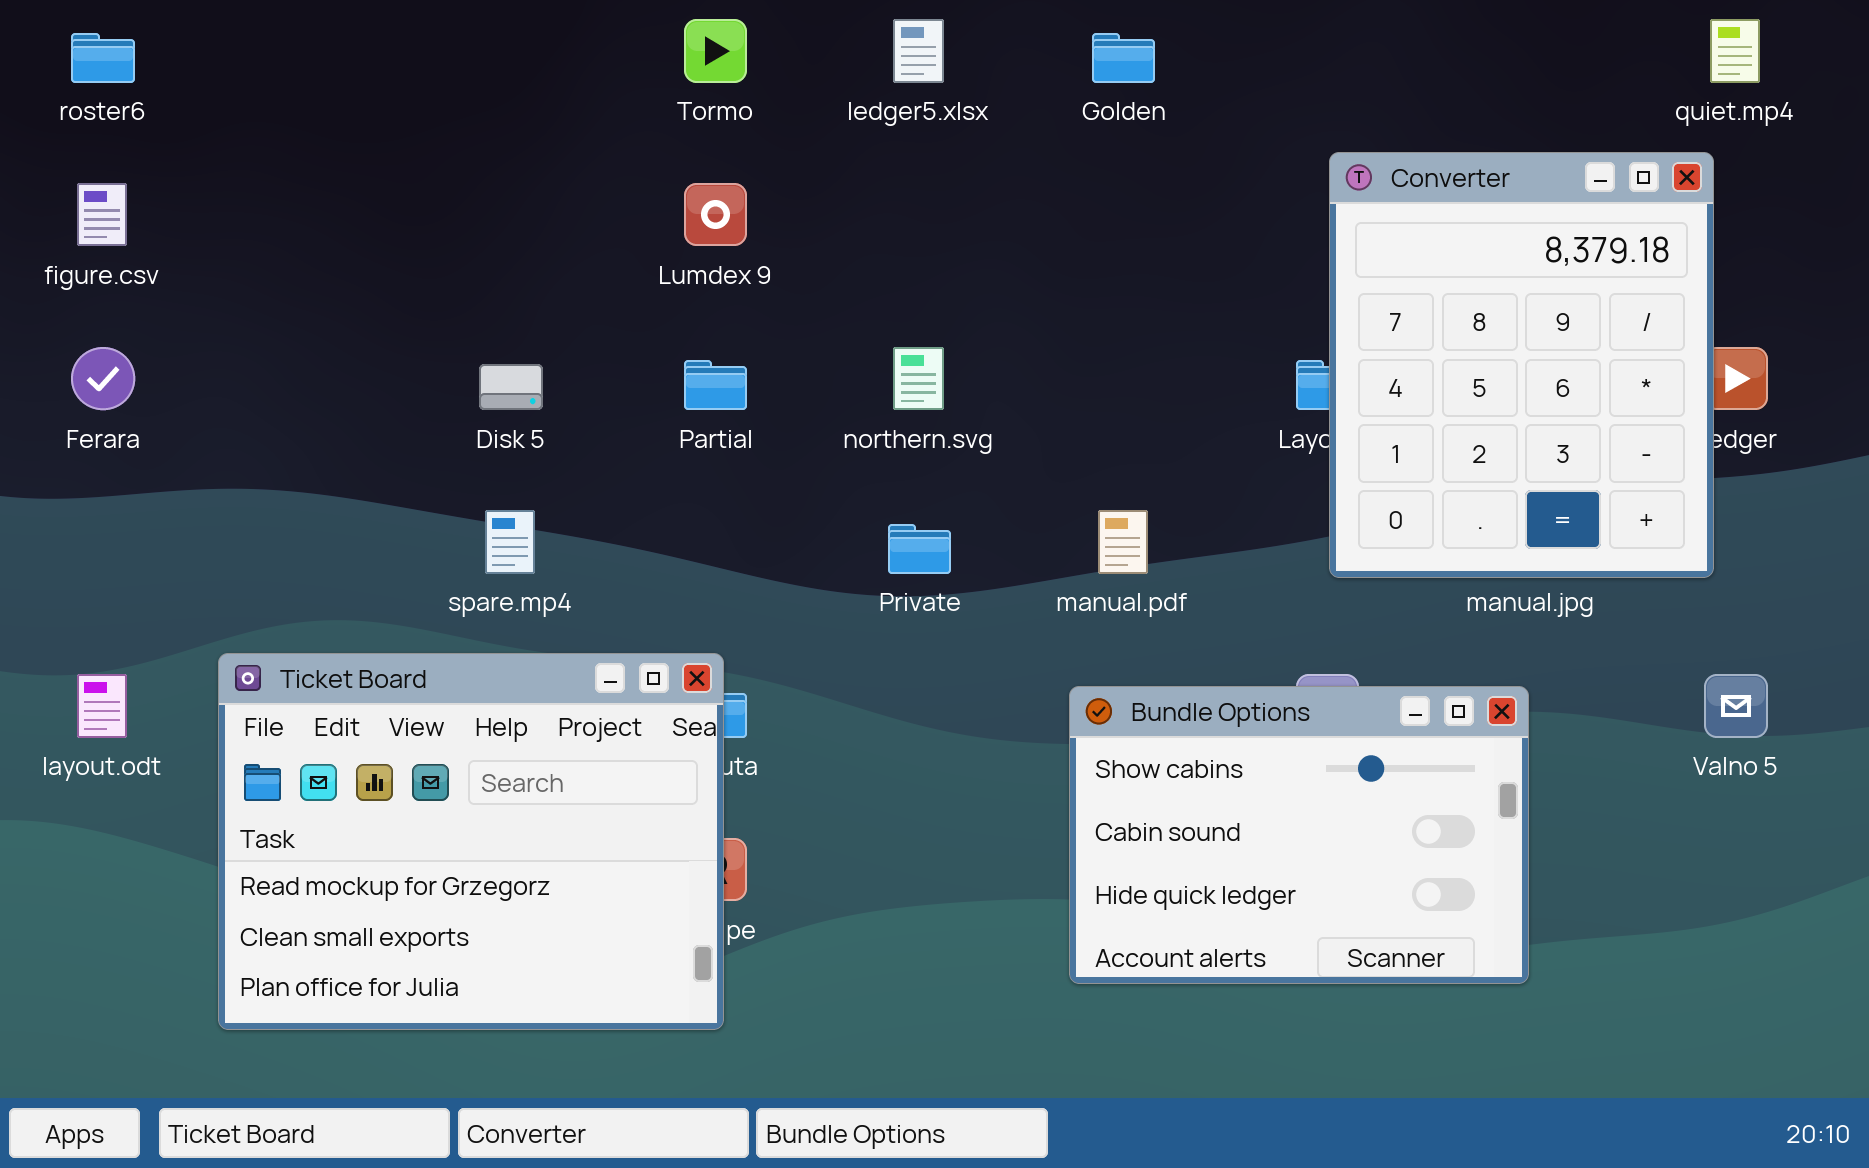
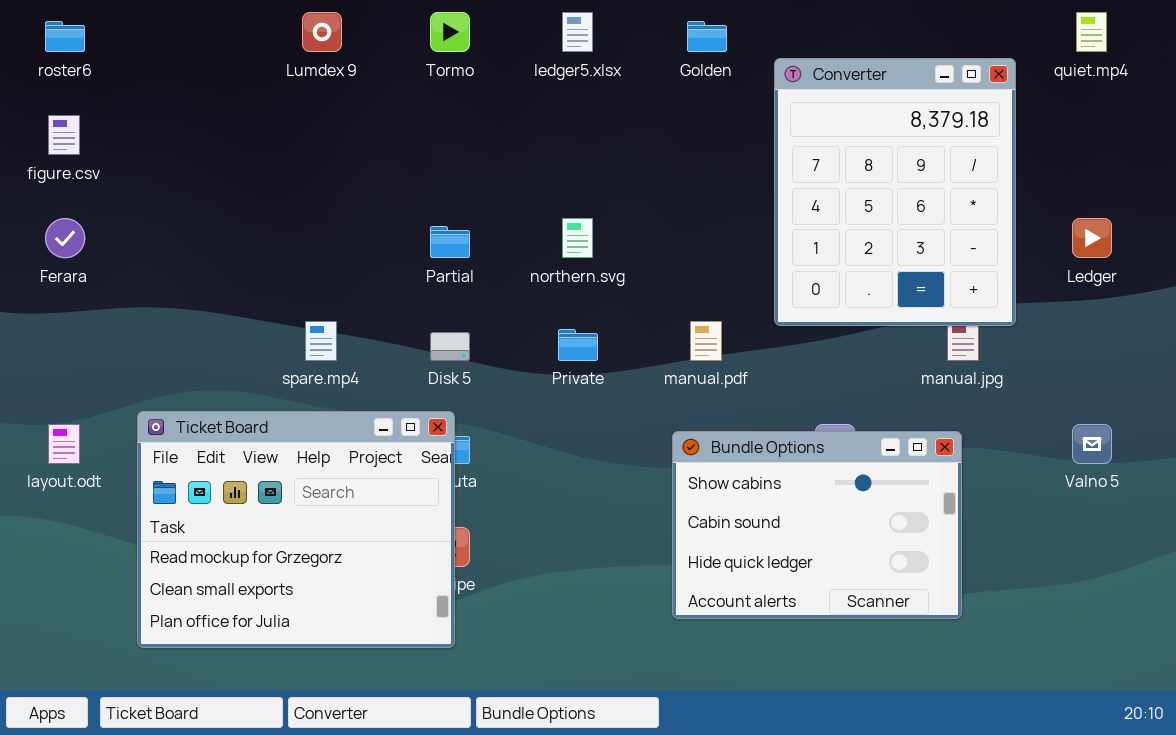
Converter: [1329,152,1714,578] -> [774,58,1016,326], moved
Lumdex 9: [684,183,747,246] -> [302,12,342,52], moved
Disk 5: [479,364,543,410] -> [430,332,470,361], moved

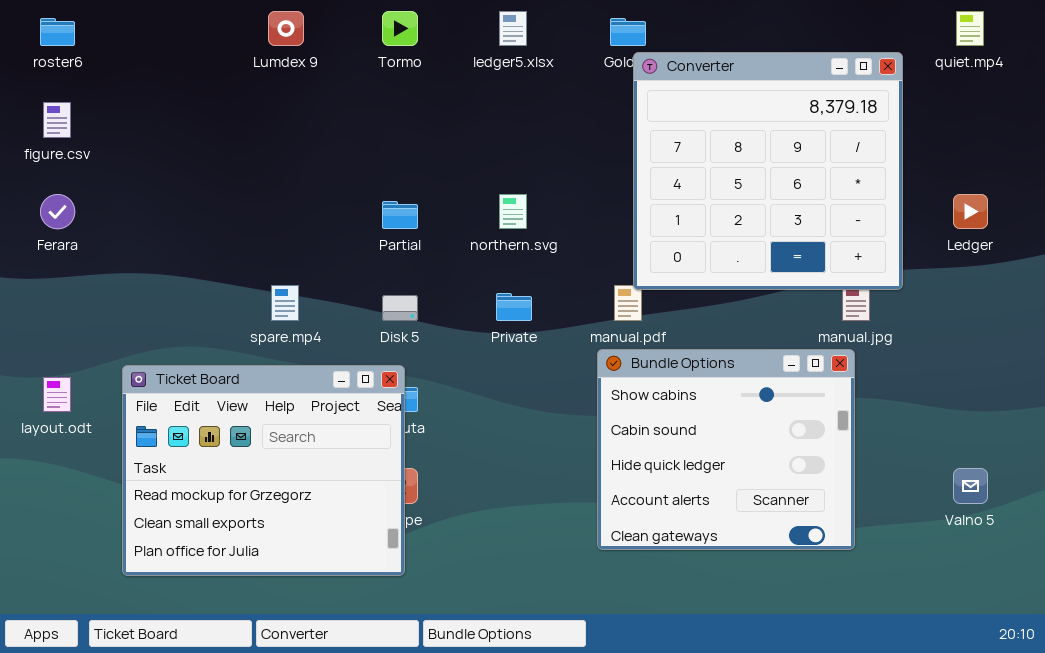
Converter: [774,58,1016,326] -> [633,52,903,290], resized
Valno 5: [1072,424,1112,464] -> [953,468,988,504], moved
Bundle Options: [672,431,962,619] -> [597,349,855,550], resized

